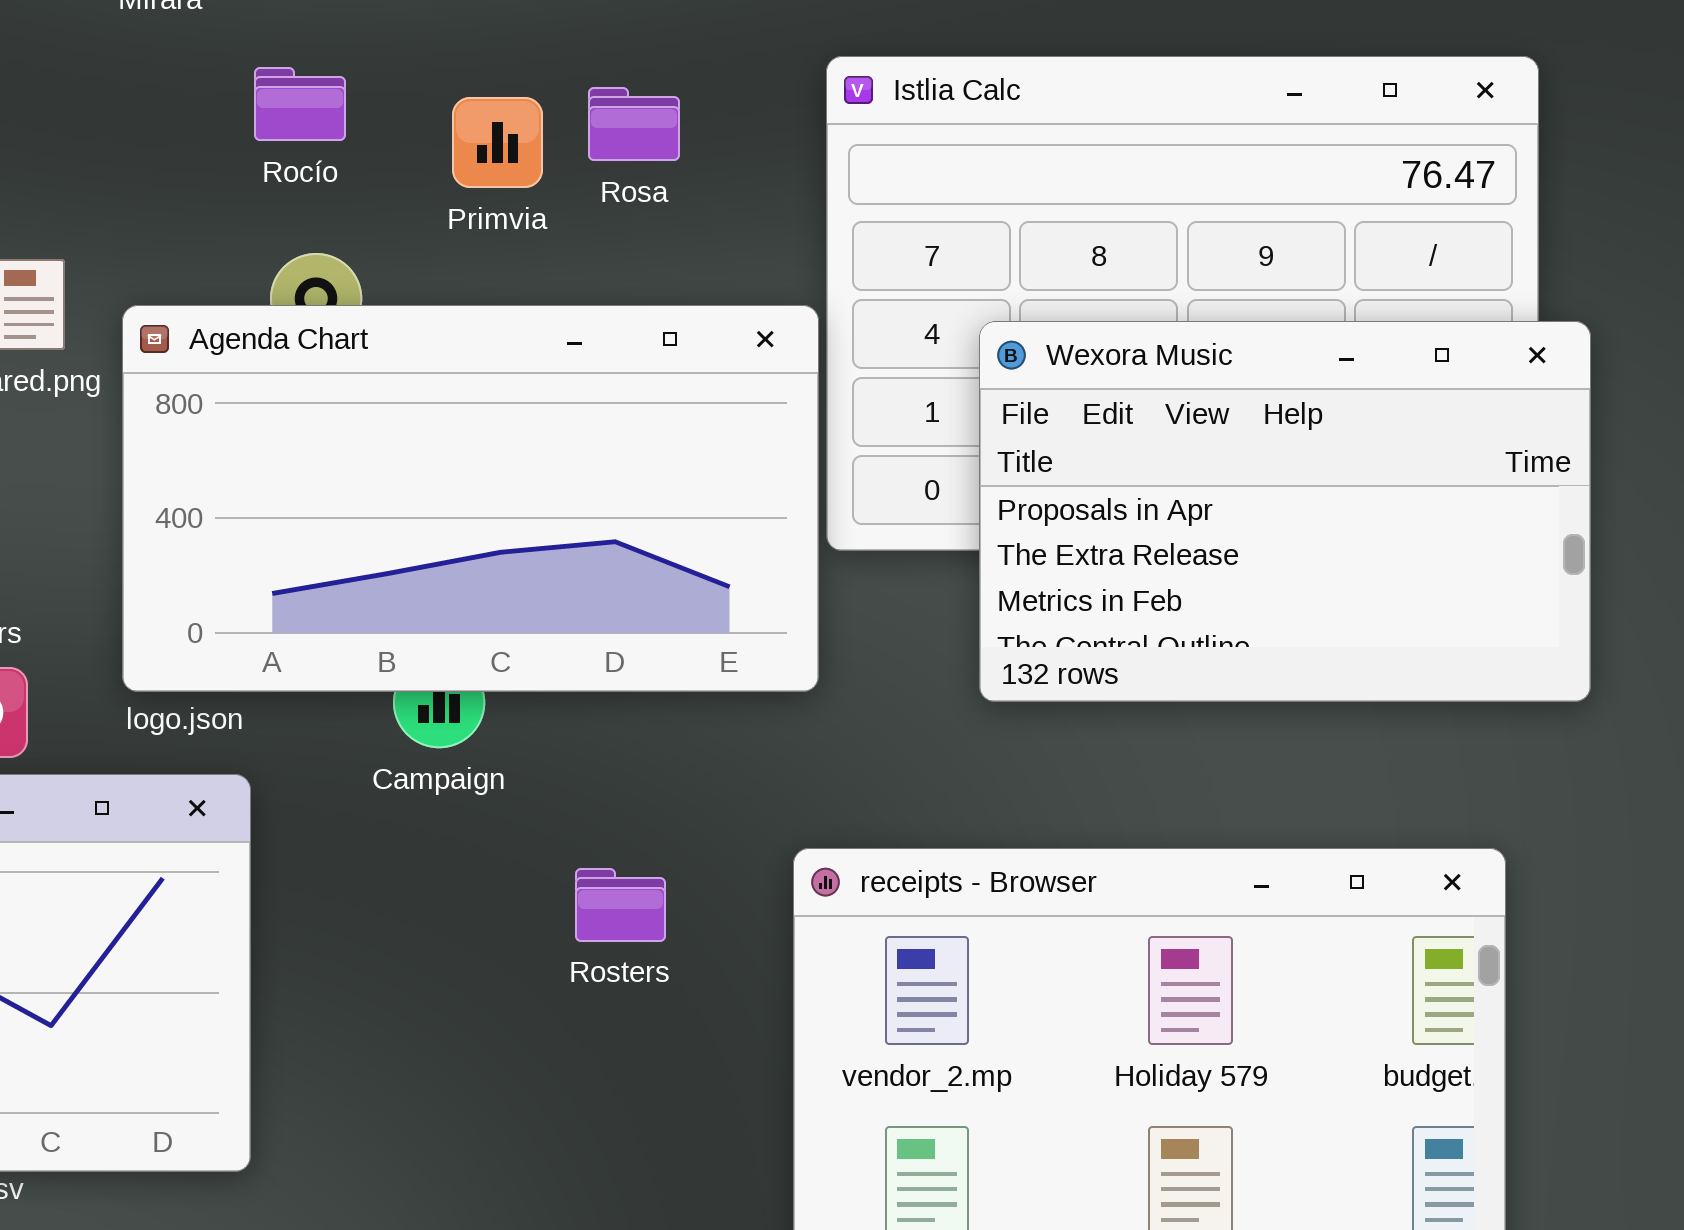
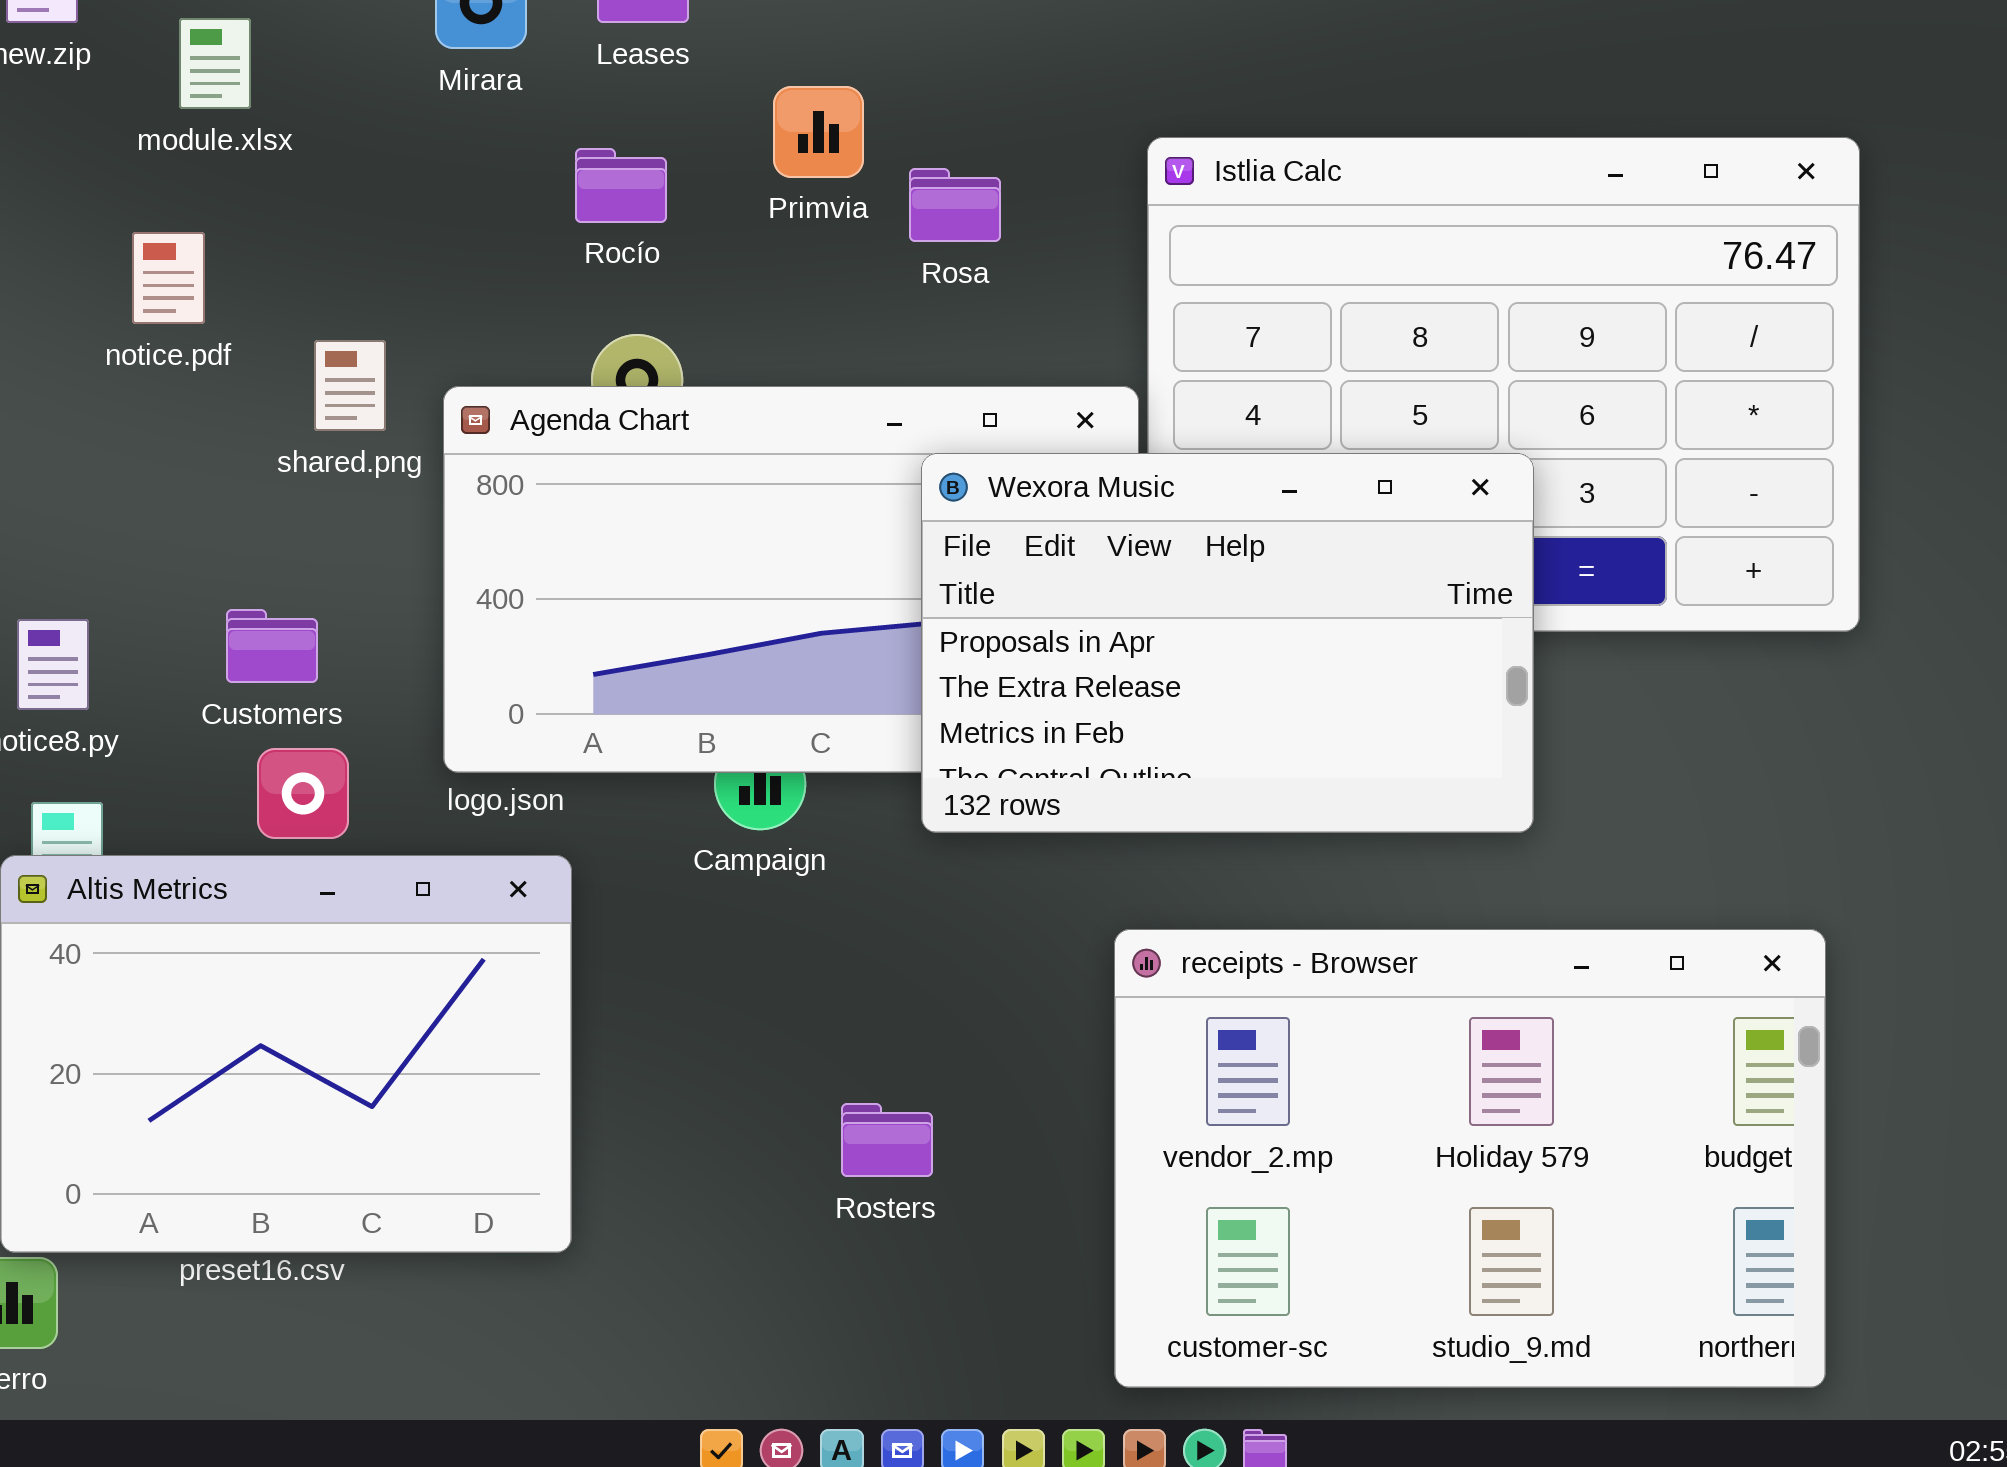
Primvia: [452,97,543,188] -> [773,86,864,178], moved
Wexora Music: [979,321,1591,702] -> [921,453,1534,833], moved
Rosters: [575,868,666,942] -> [841,1103,933,1177], moved

